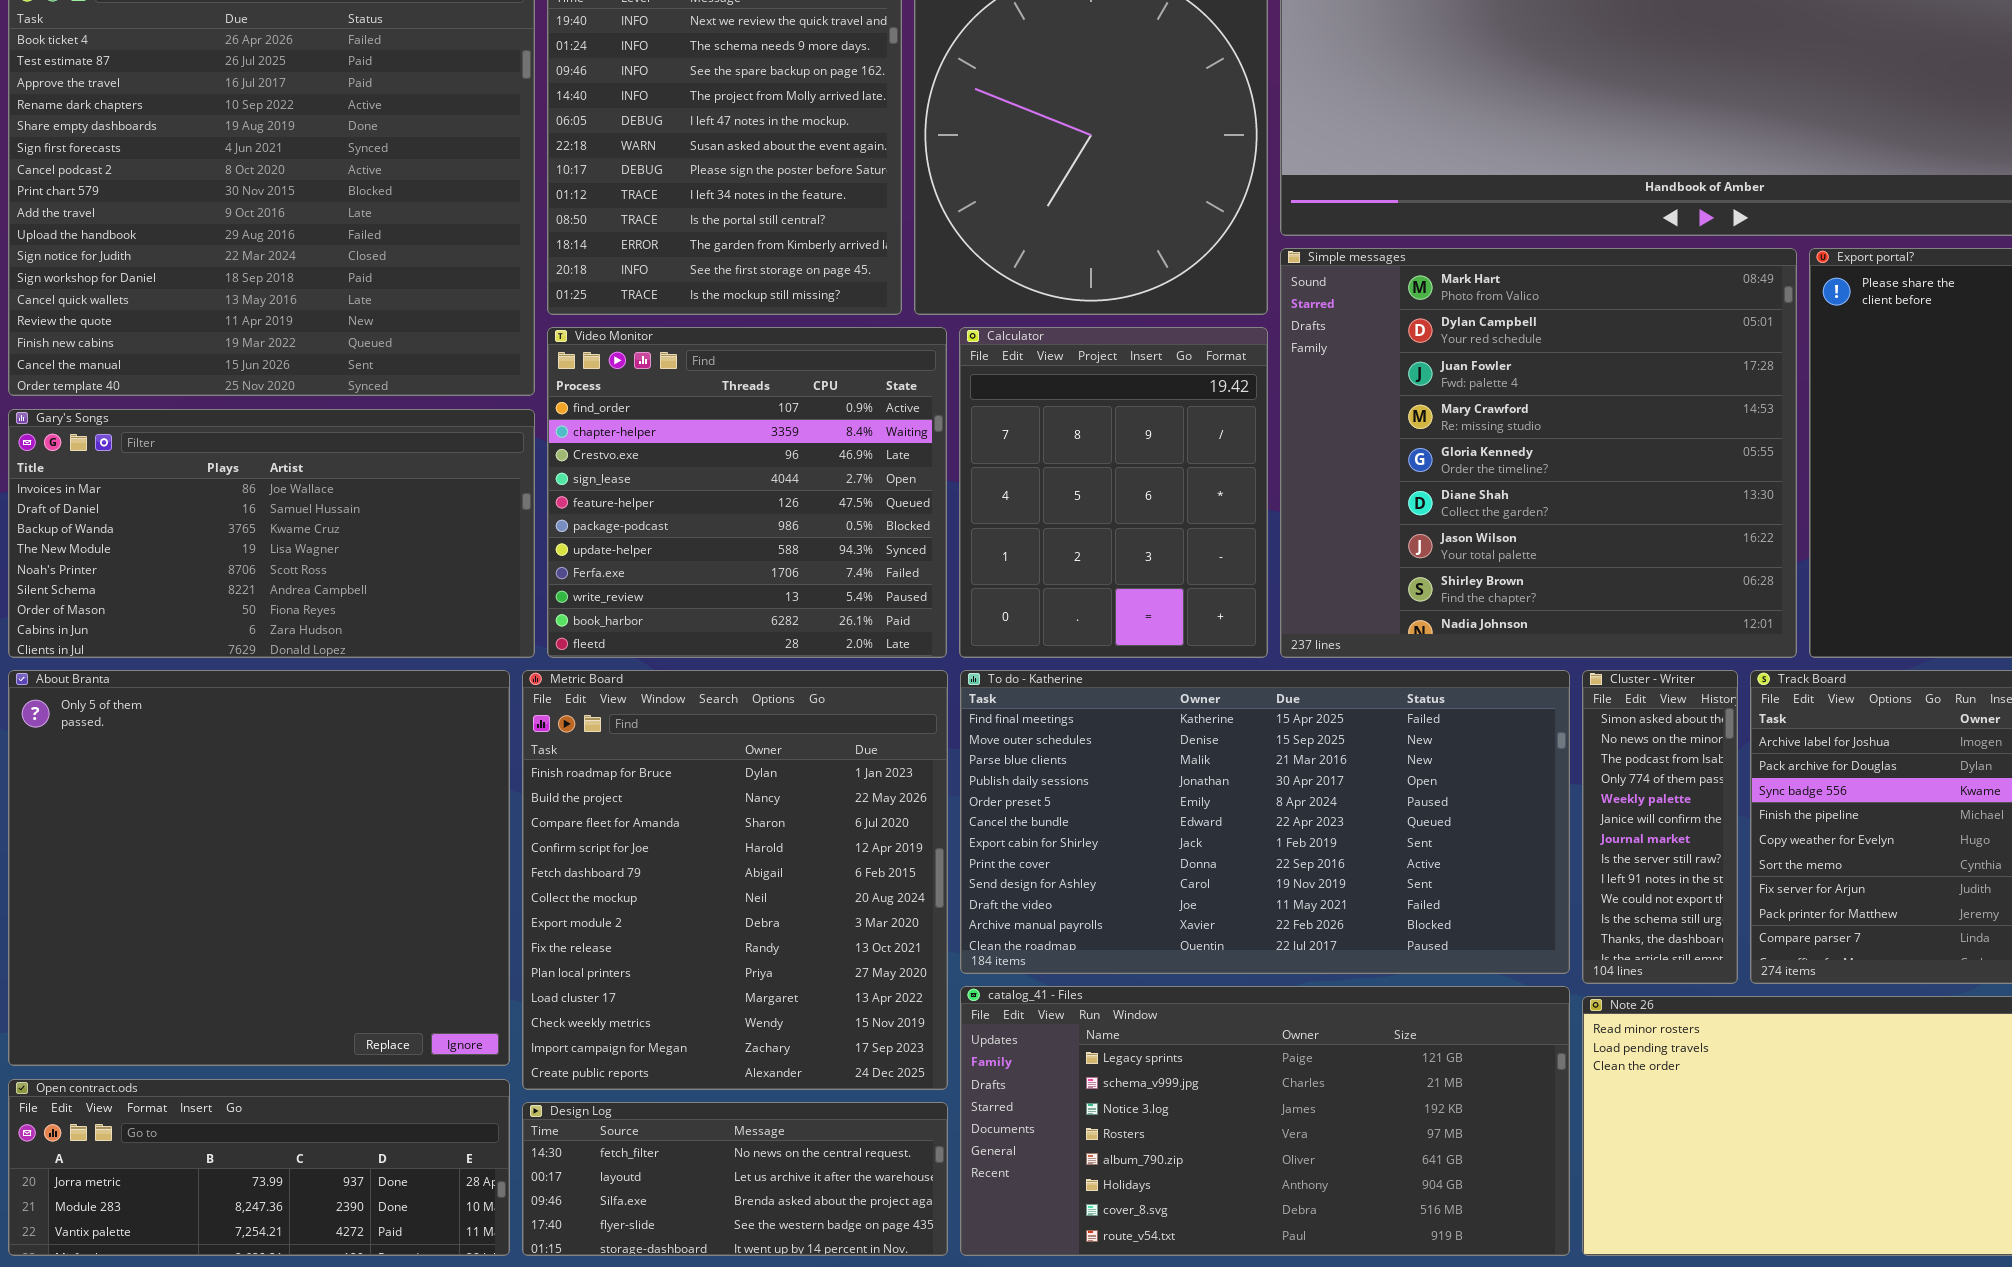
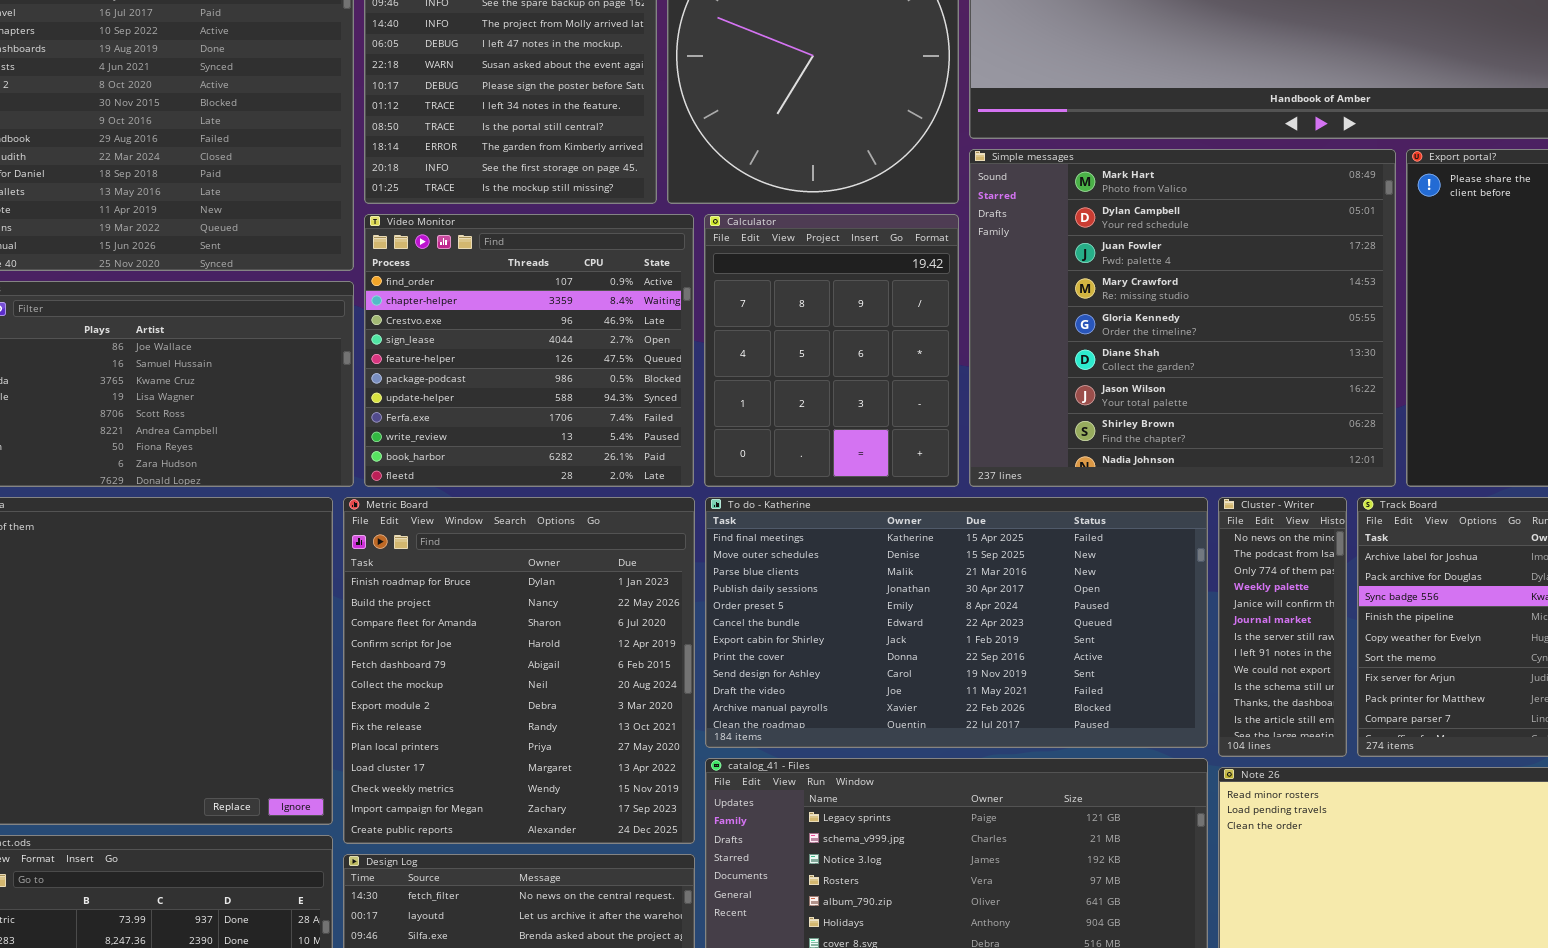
Cluster - Writer: [1582,670,1738,984] -> [1218,497,1347,757], scrolled down 1 row

